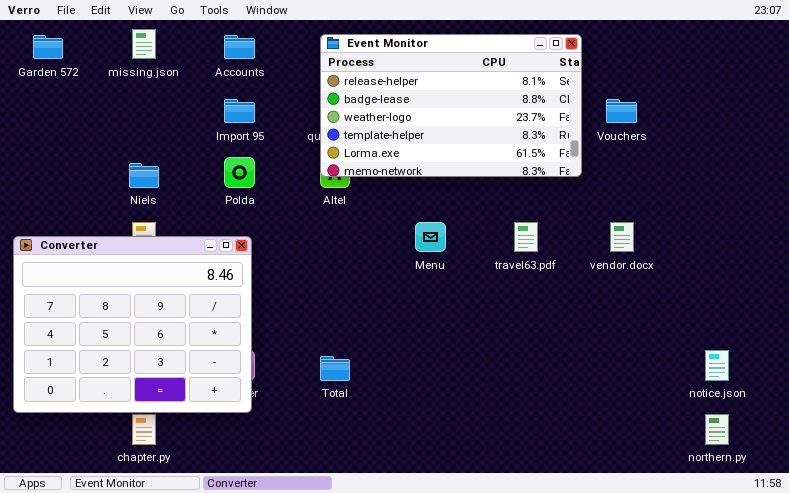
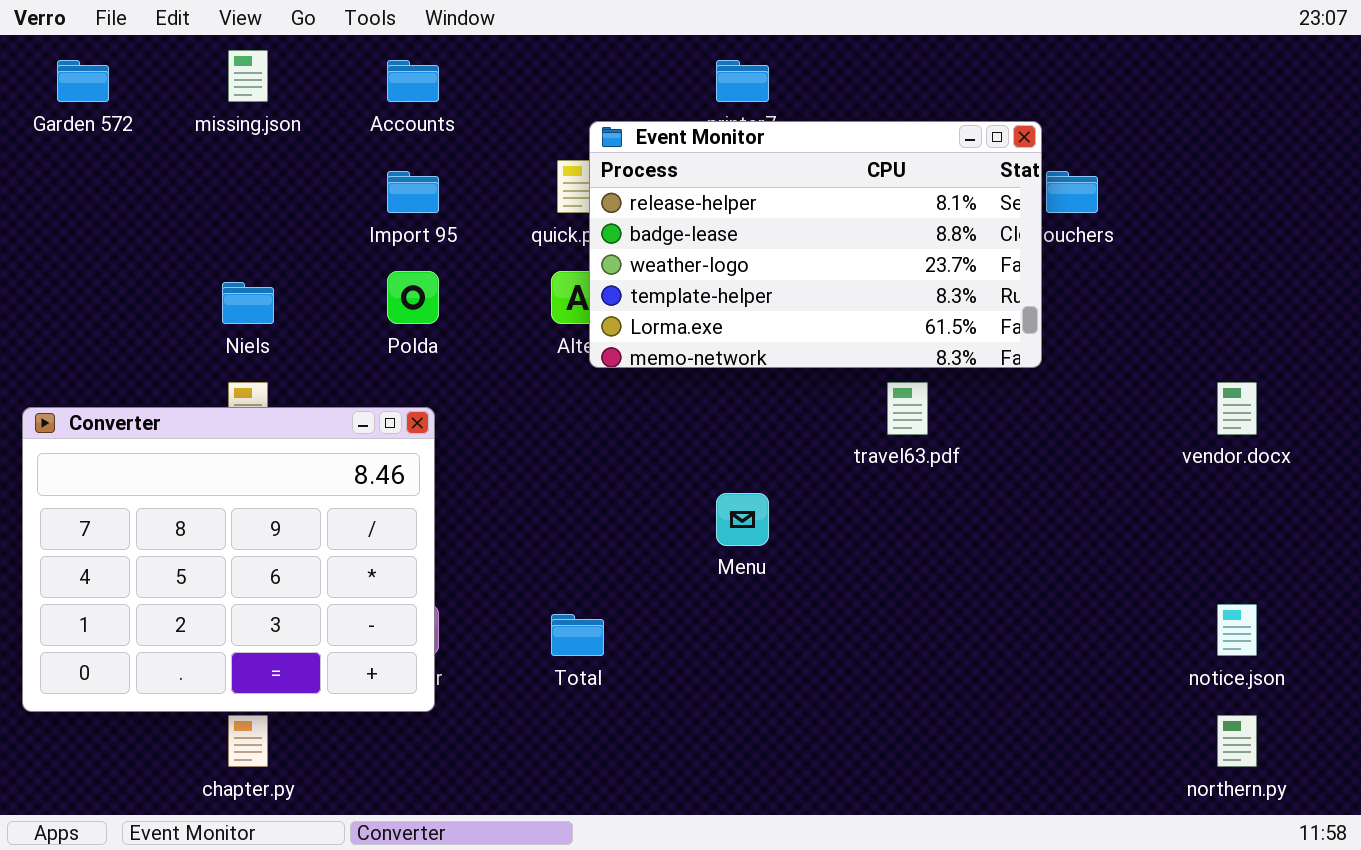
Event Monitor: [320,34,582,177] -> [589,121,1042,368], moved
Menu: [415,222,446,252] -> [716,493,769,546], moved
vendor.docx: [610,222,634,252] -> [1217,382,1257,435], moved

